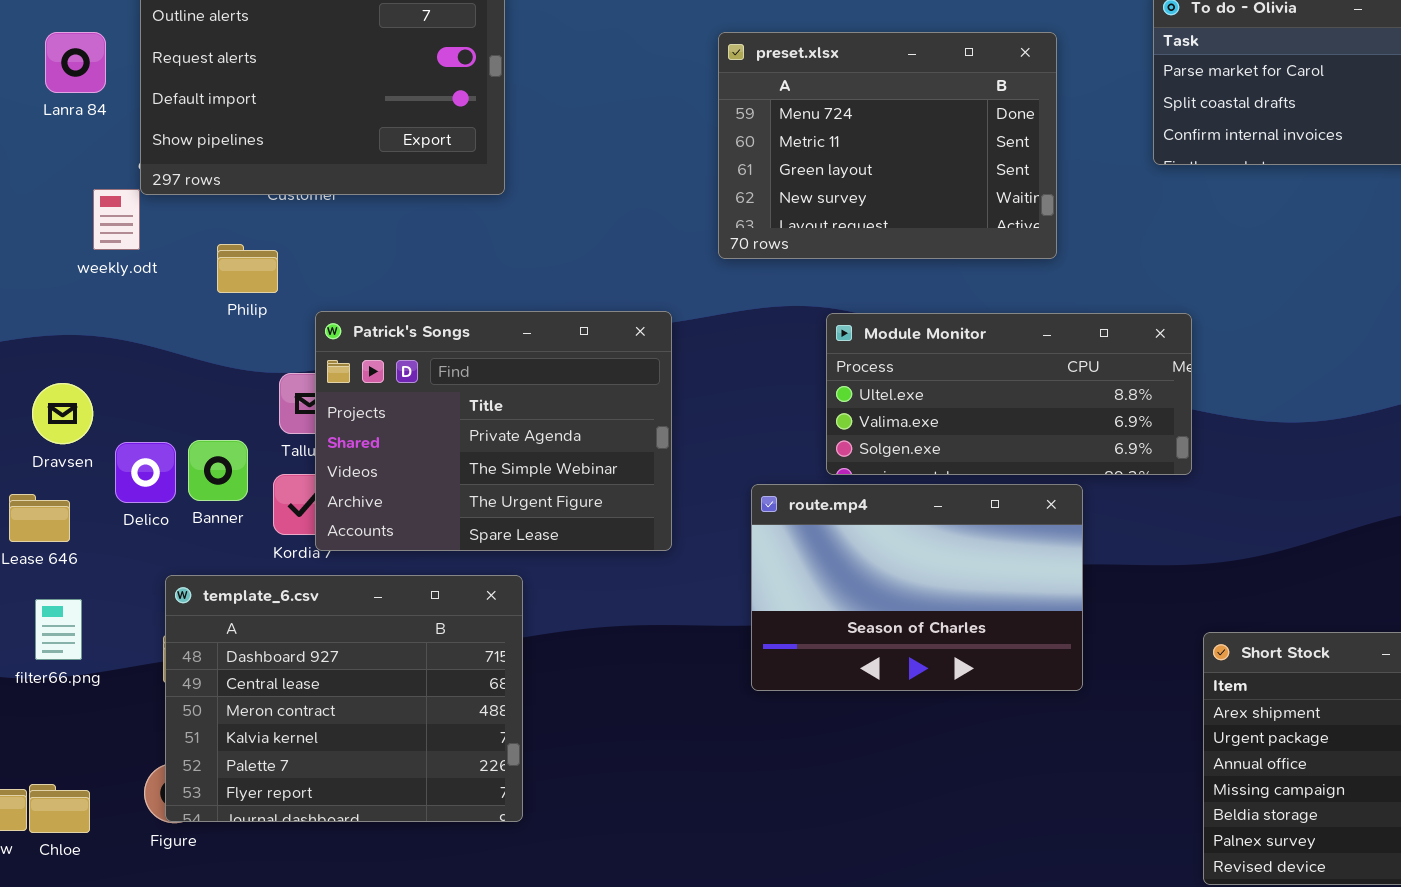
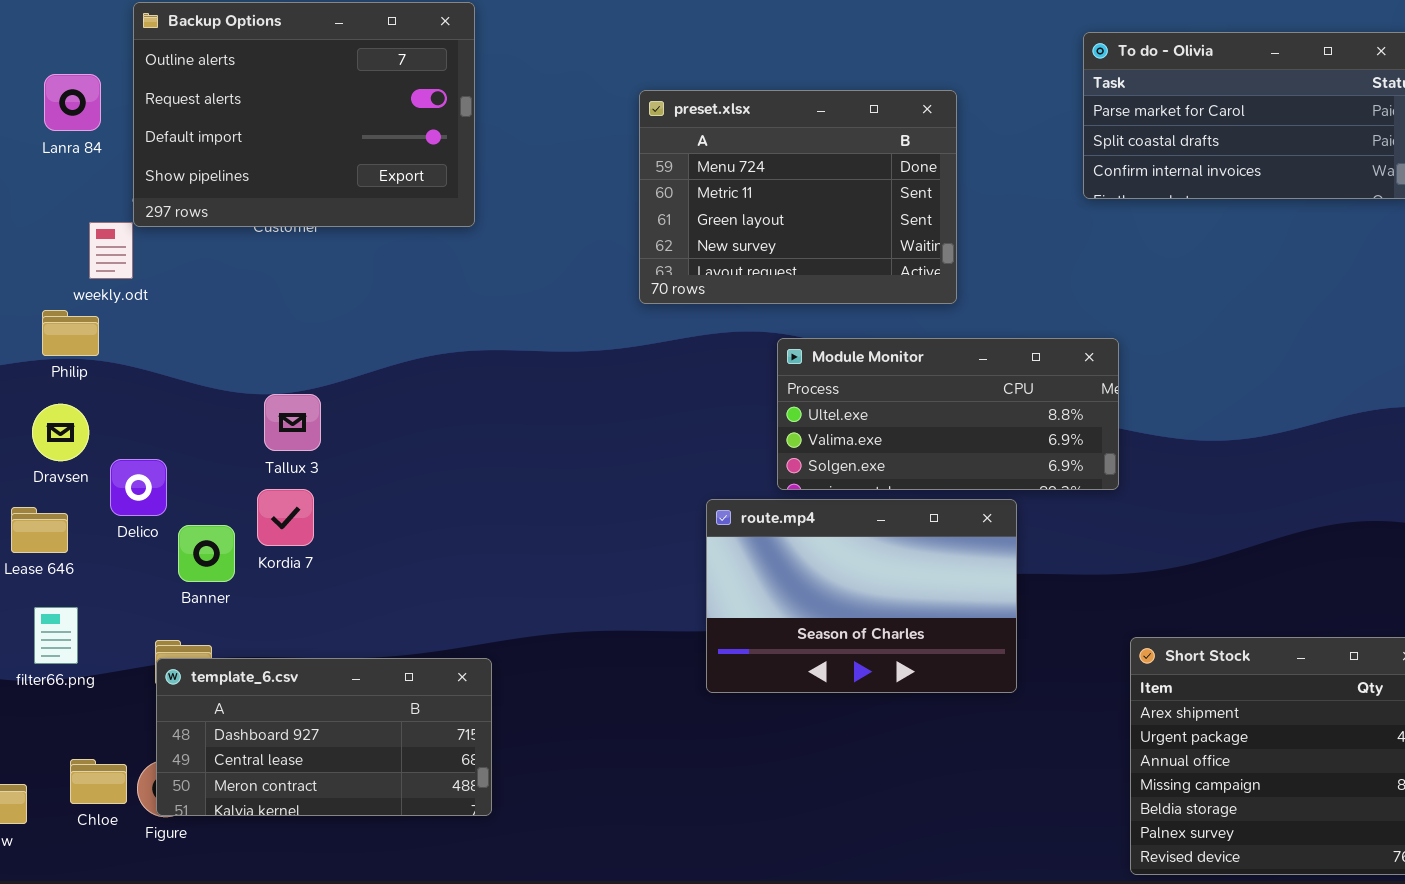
preset.xlsx: [718,32,1057,259] -> [639,90,957,304], moved
Philip: [217,244,278,293] -> [42,310,99,356], moved
Patrick's Songs: [315,311,672,551] -> none, closed
Banner: [188,440,248,501] -> [178,525,235,582], moved
template_6.csv: [165,575,523,822] -> [156,658,492,816], resized
Chloe: [29,784,90,833] -> [70,759,127,804], moved

